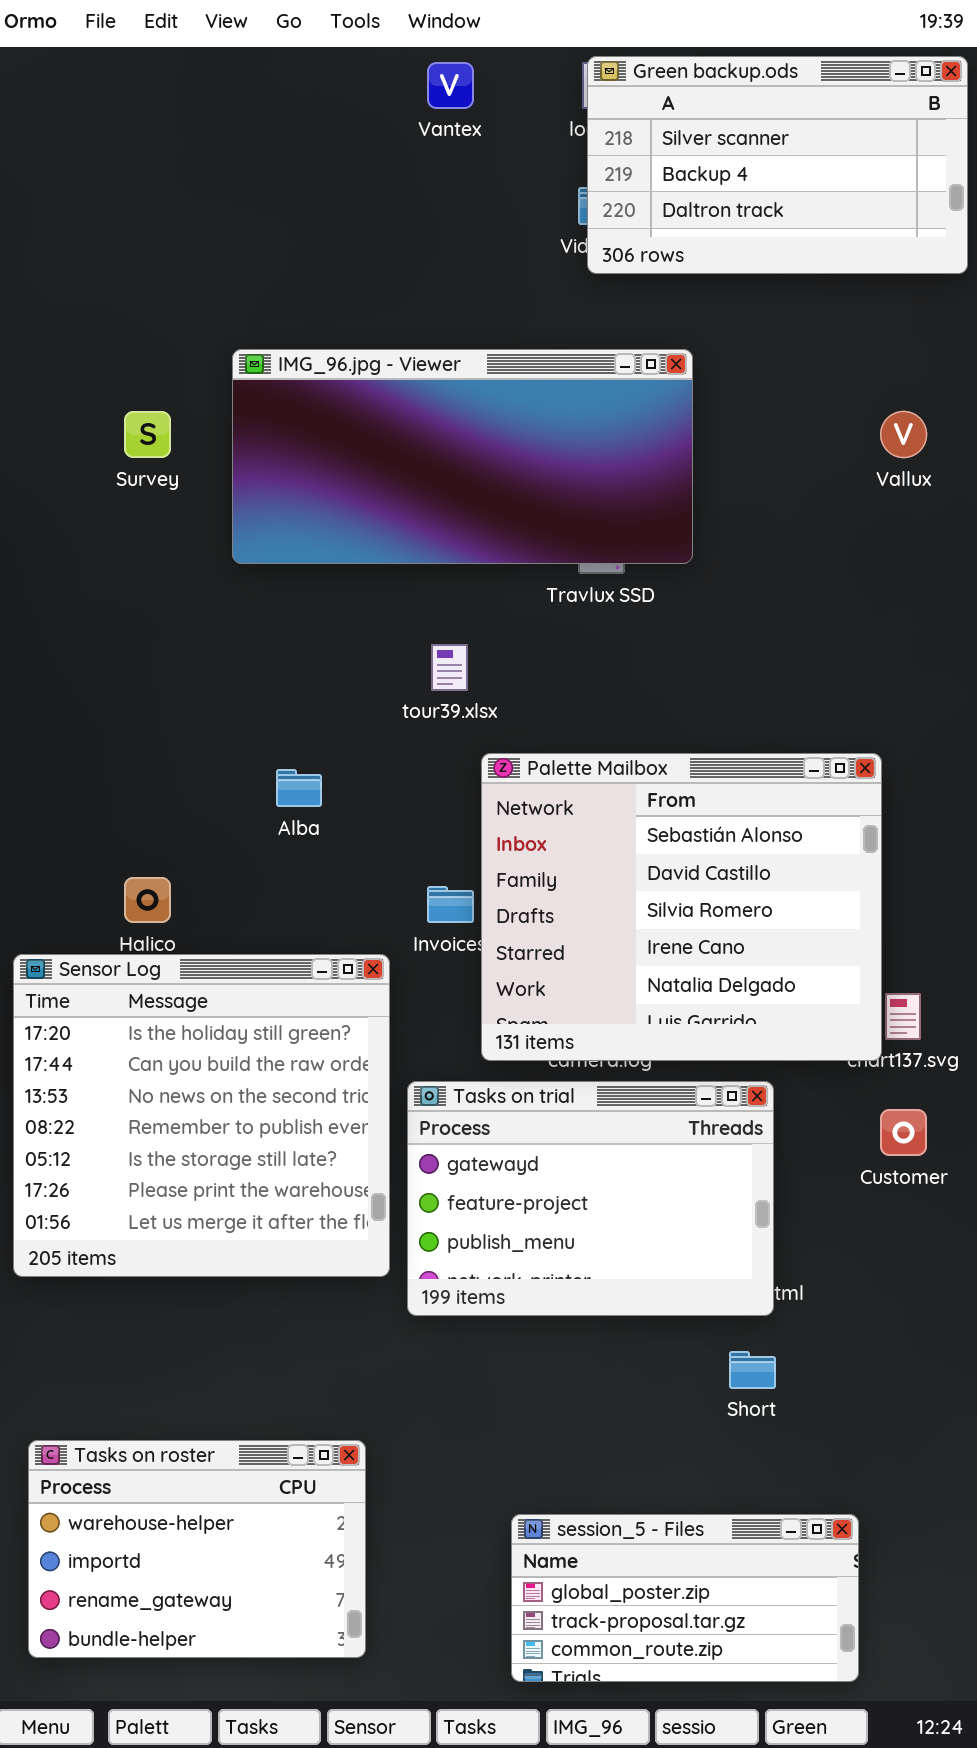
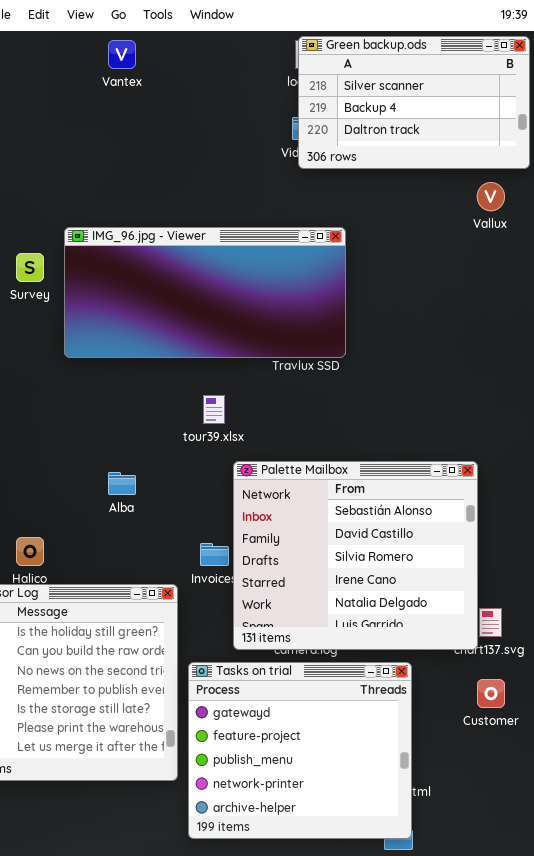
Vantex: [427,62,474,109] -> [108,40,136,69], moved
IMG_96.jpg - Viewer: [232,349,693,564] -> [64,227,346,358], moved
Vallux: [880,411,927,458] -> [477,182,505,211], moved
Tasks on trial: [407,1081,774,1316] -> [188,662,412,839], resized

